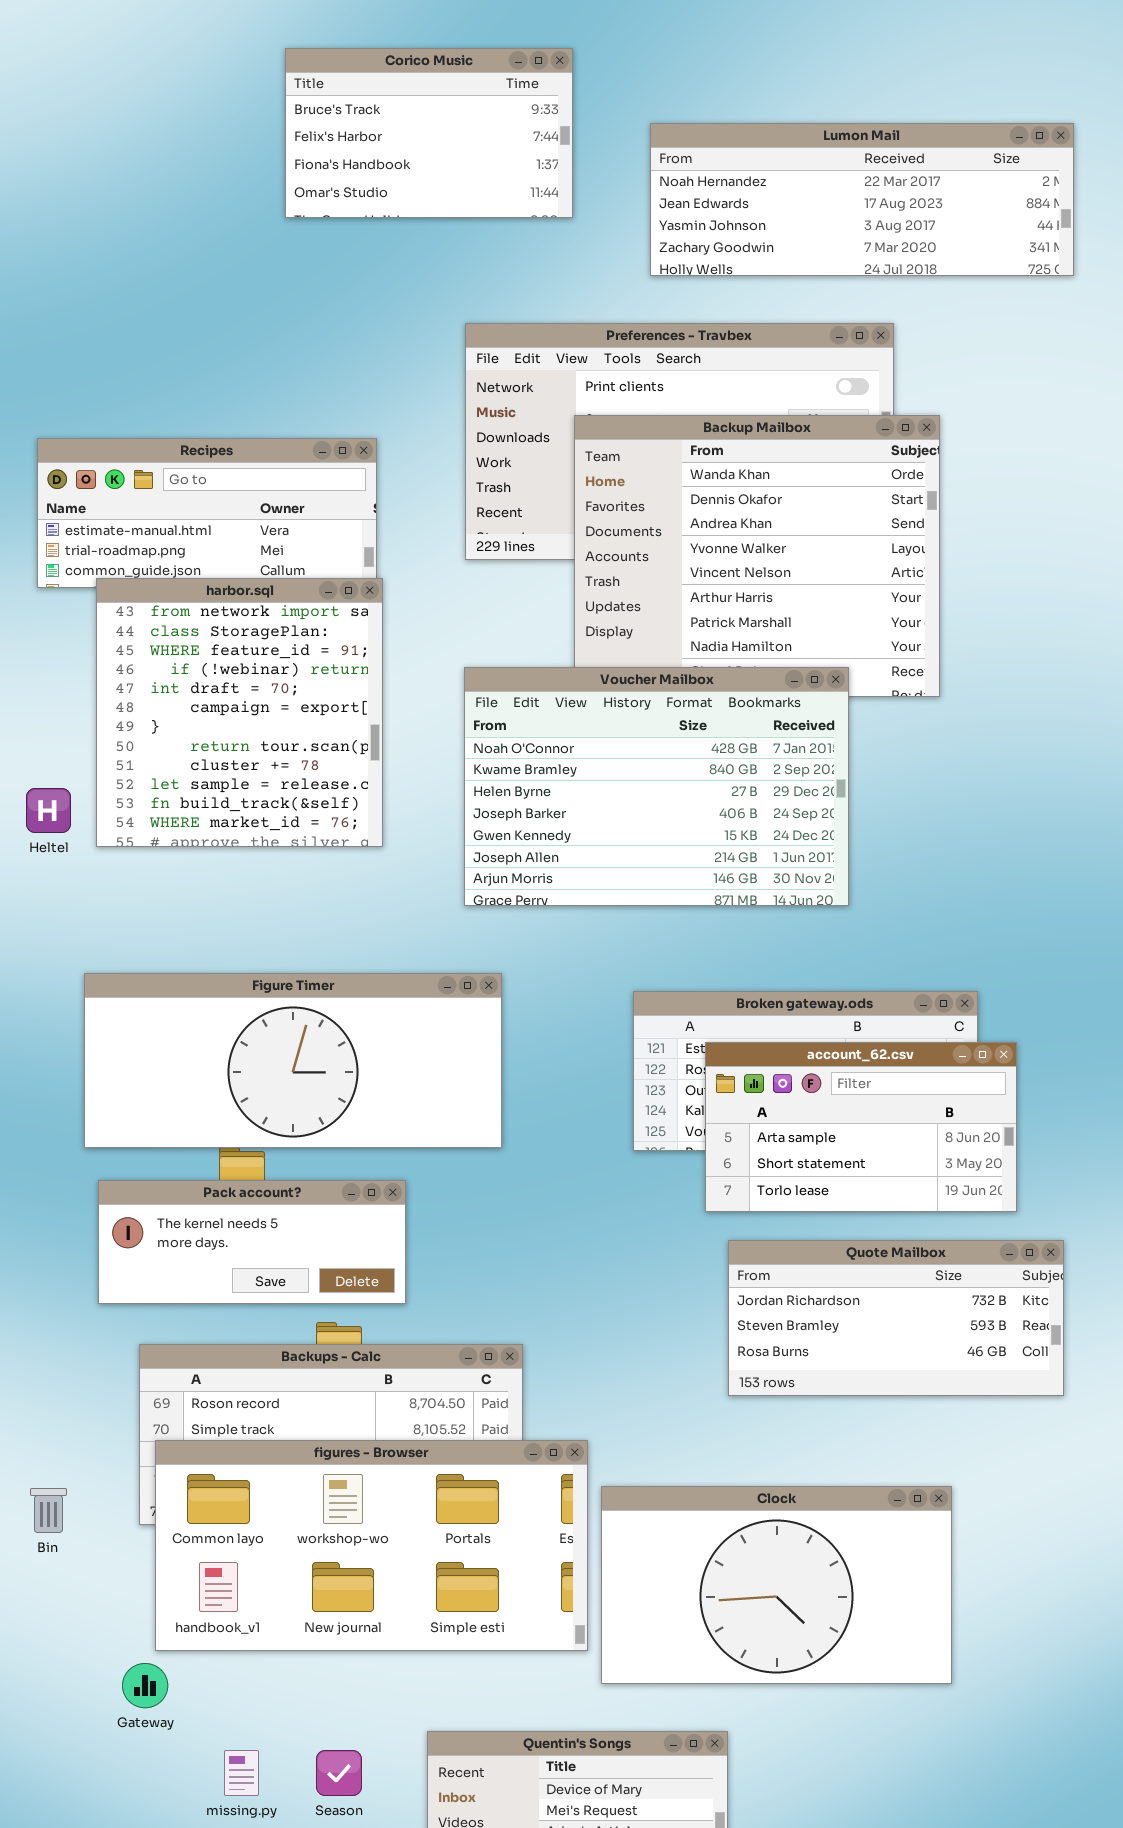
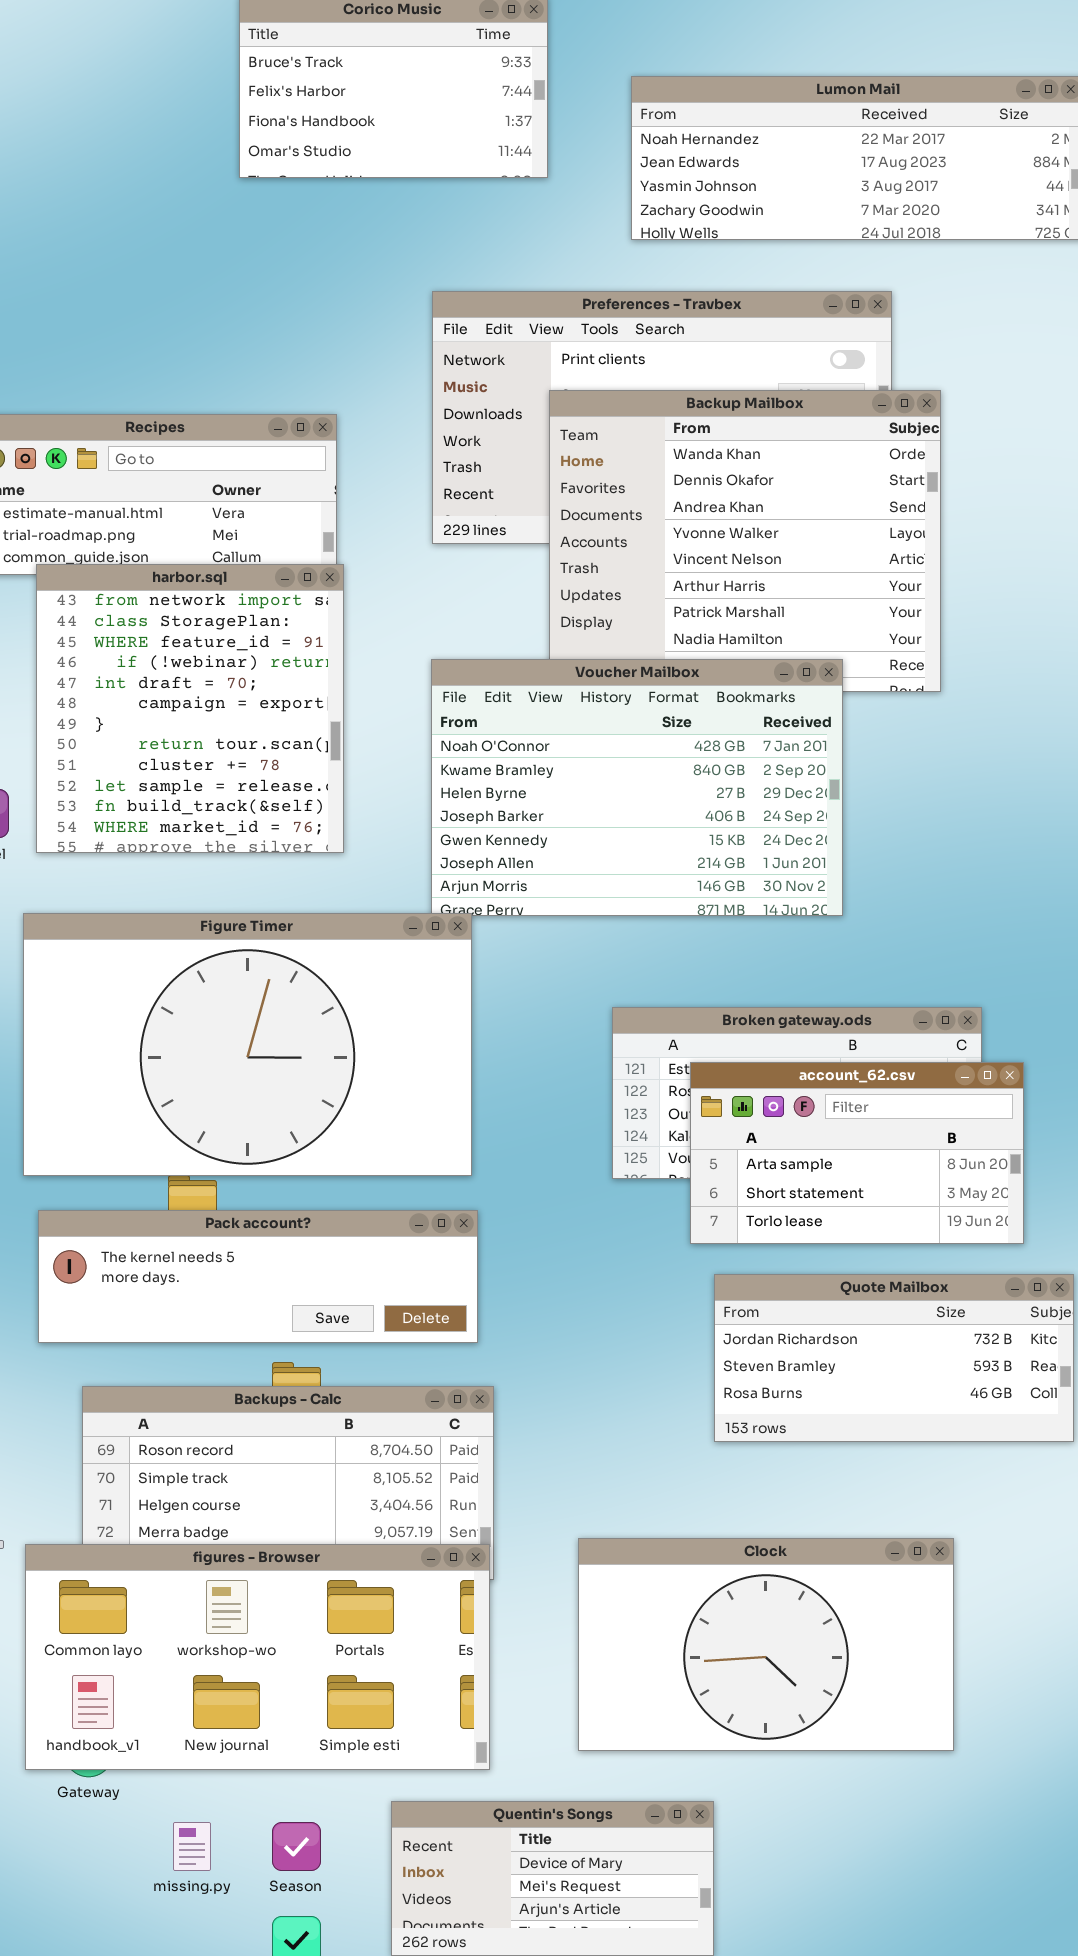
Figure Timer: [84,973,502,1148] -> [23,913,472,1176], resized
Pack account?: [98,1180,406,1304] -> [38,1210,478,1343], resized
figures - Browser: [155,1440,588,1651] -> [25,1544,490,1770], moved

